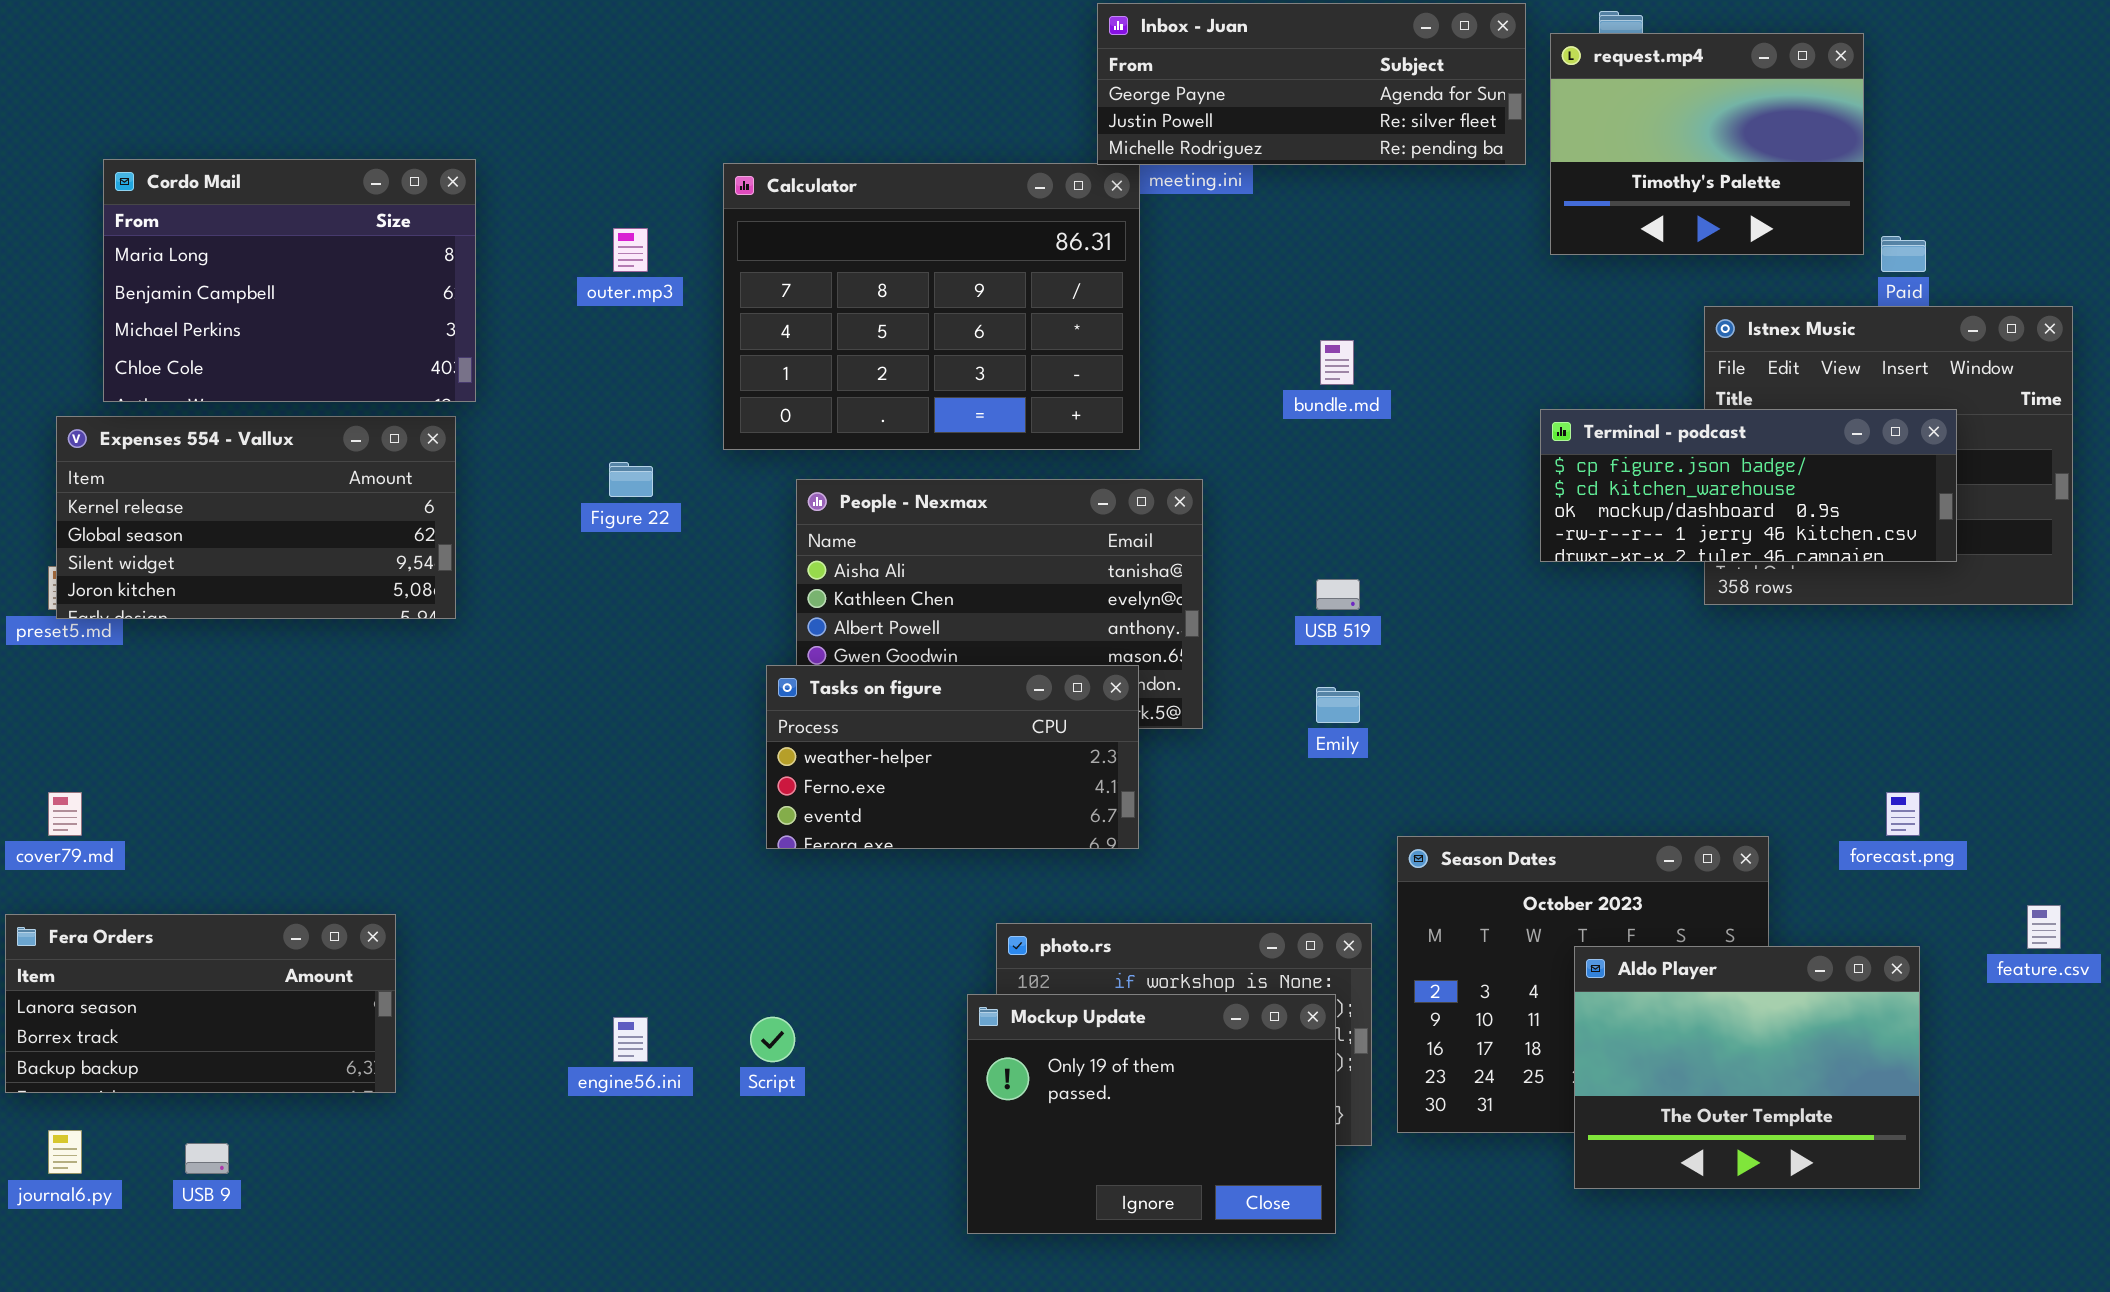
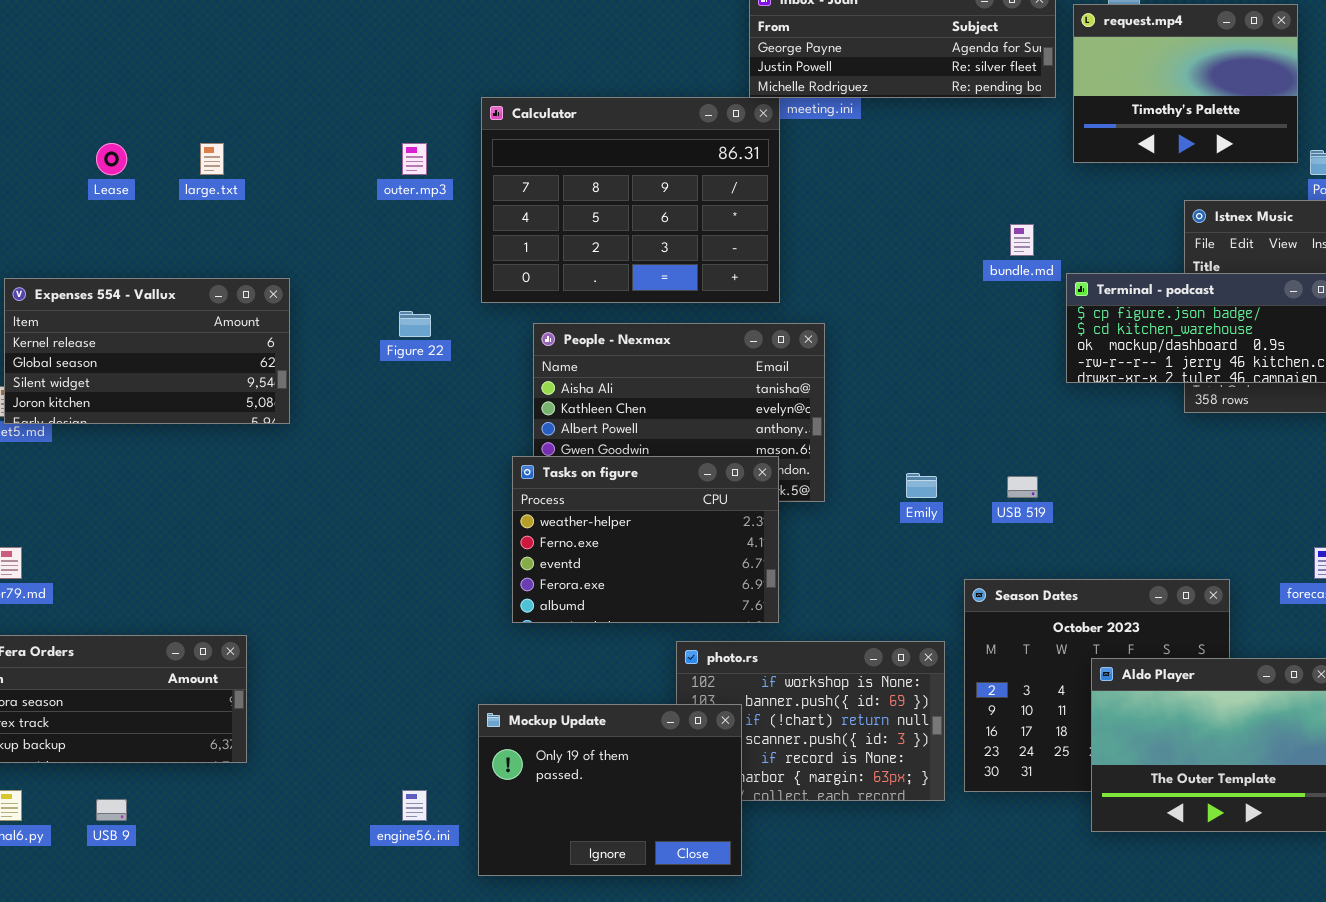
Cordo Mail: [103,159,476,402] -> none, closed
bundle.md: [1320,340,1354,385] -> [1010,224,1034,256], moved
USB 519: [1316,579,1360,610] -> [1007,476,1038,498], moved
Tasks on figure: [766,665,1139,849] -> [512,456,779,623], resized
Mockup Update: [967,994,1336,1234] -> [478,704,742,876], moved
engine56.ini: [613,1017,648,1062] -> [402,790,427,821], moved

